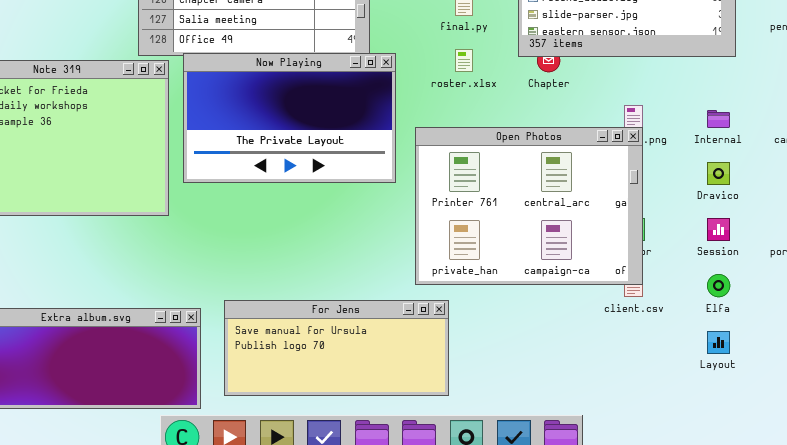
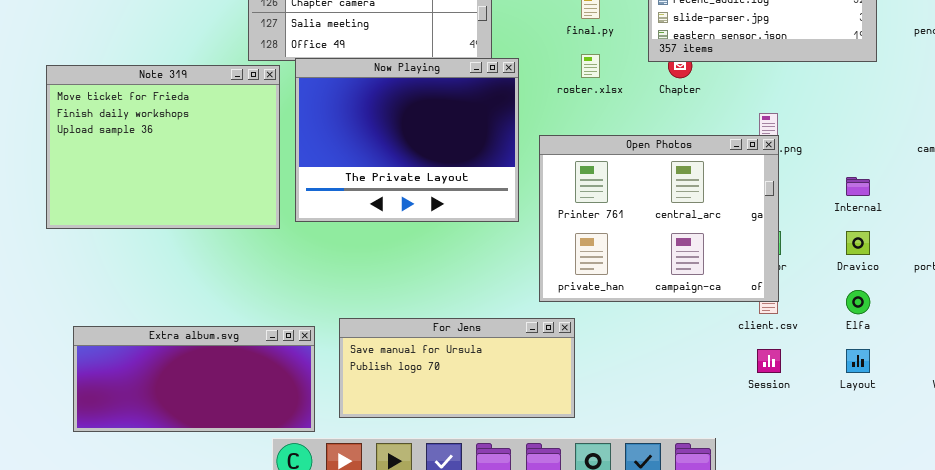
Now Playing: [183,53,396,183] -> [295,58,519,222], resized
Internal: [707,110,730,128] -> [846,177,870,196], moved
Dravico: [707,162,730,185] -> [846,231,870,255], moved
Session: [707,218,730,241] -> [757,349,781,373], moved

